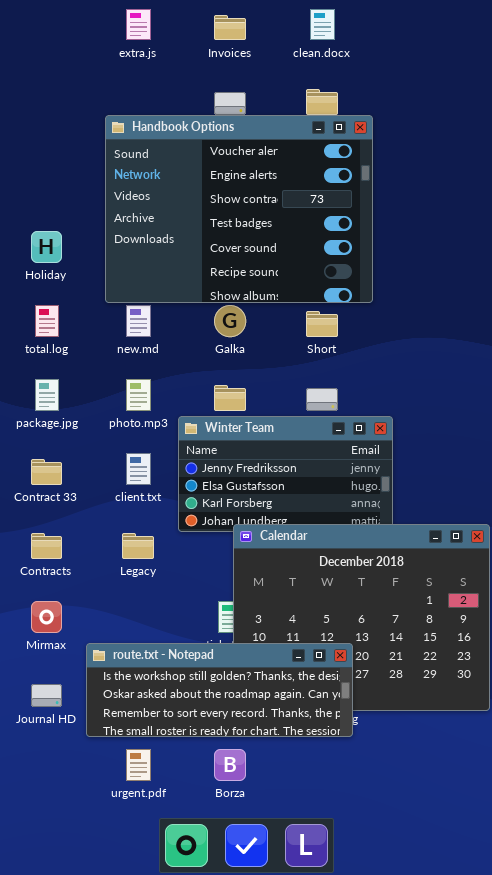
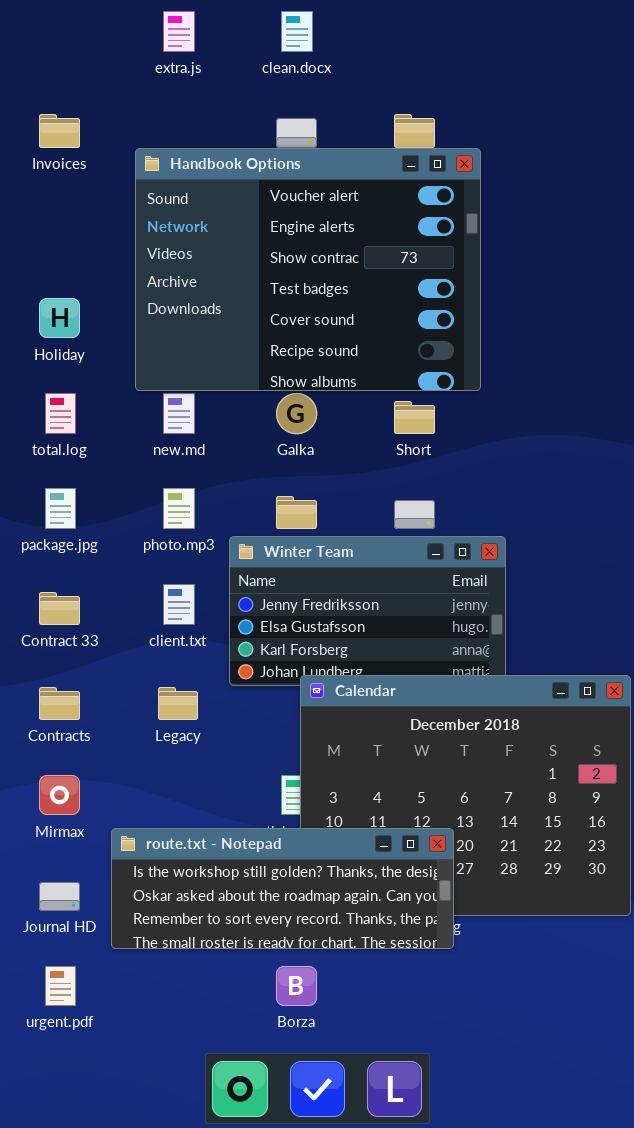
clean.docx: [310,9,335,40] -> [281,11,313,52], moved
Invoices: [214,15,246,40] -> [39,114,80,148], moved
urgent.pdf: [126,749,151,781] -> [45,966,76,1006], moved

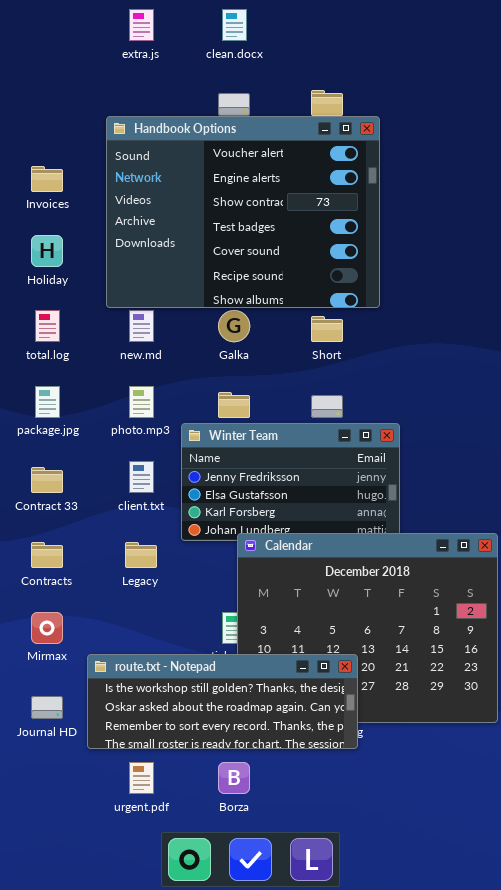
Invoices: [39,114,80,148] -> [31,166,63,192], moved
urgent.pdf: [45,966,76,1006] -> [129,762,154,794], moved

